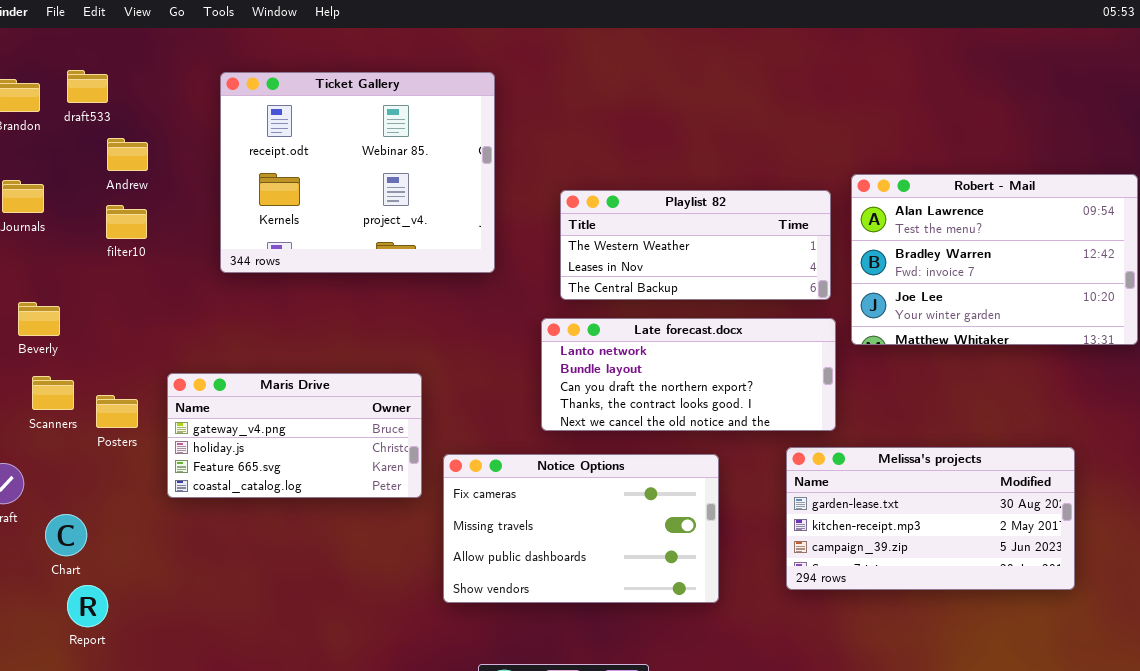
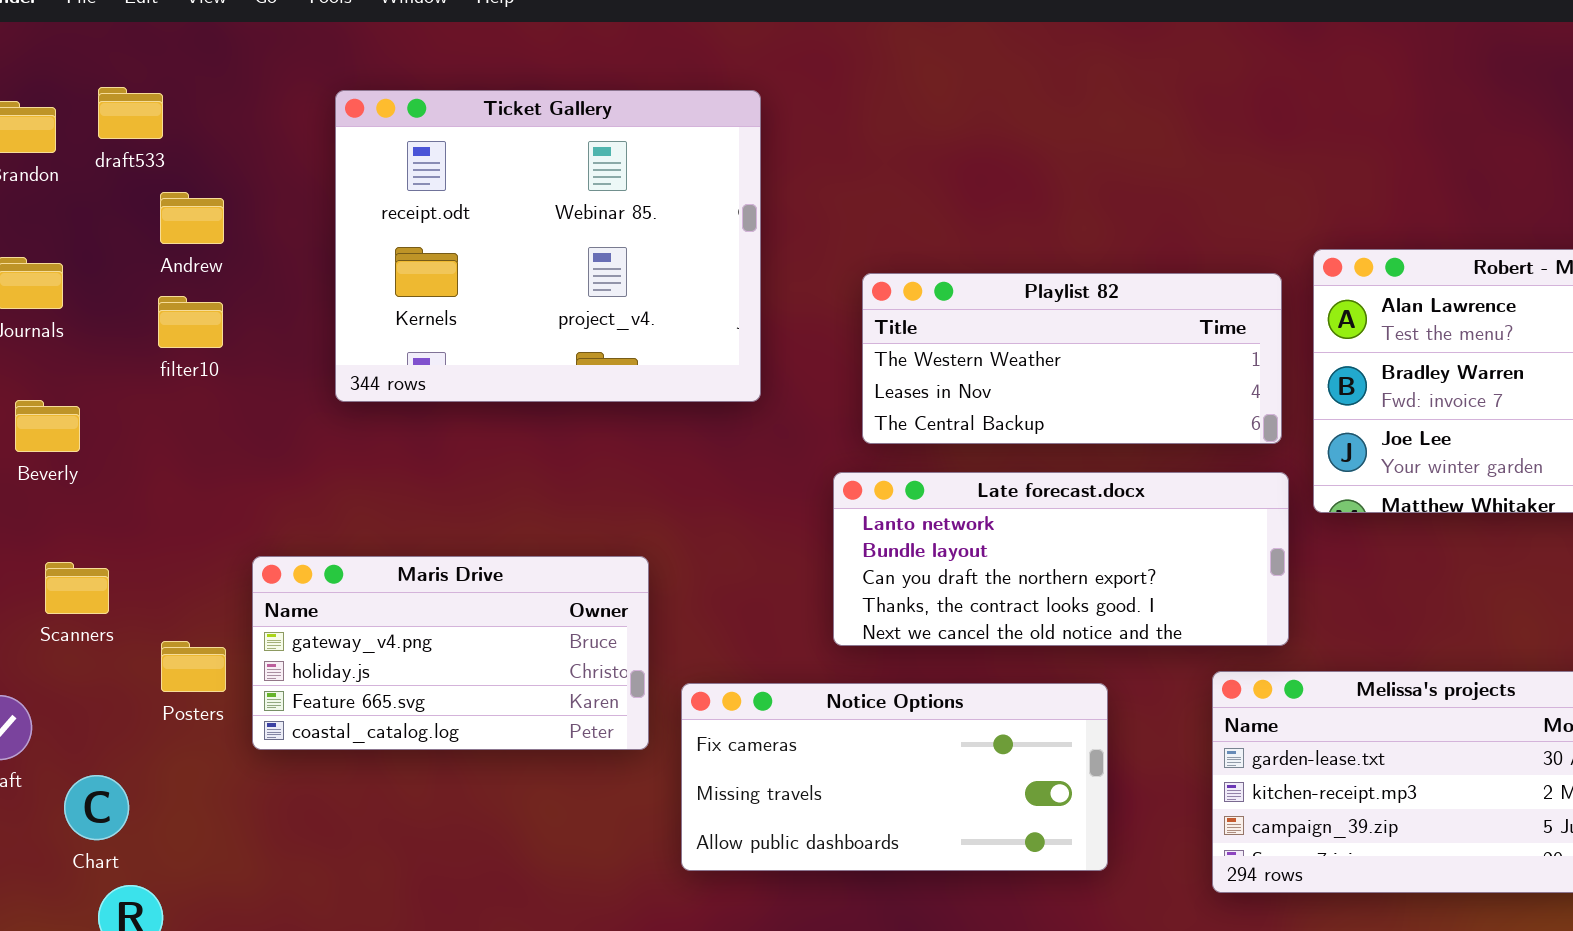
Beverly: [18,302,60,336] -> [15,400,80,452], moved
Posters: [96,395,138,428] -> [161,641,226,692], moved
Notice Options: [443,454,719,603] -> [681,683,1108,871], resized

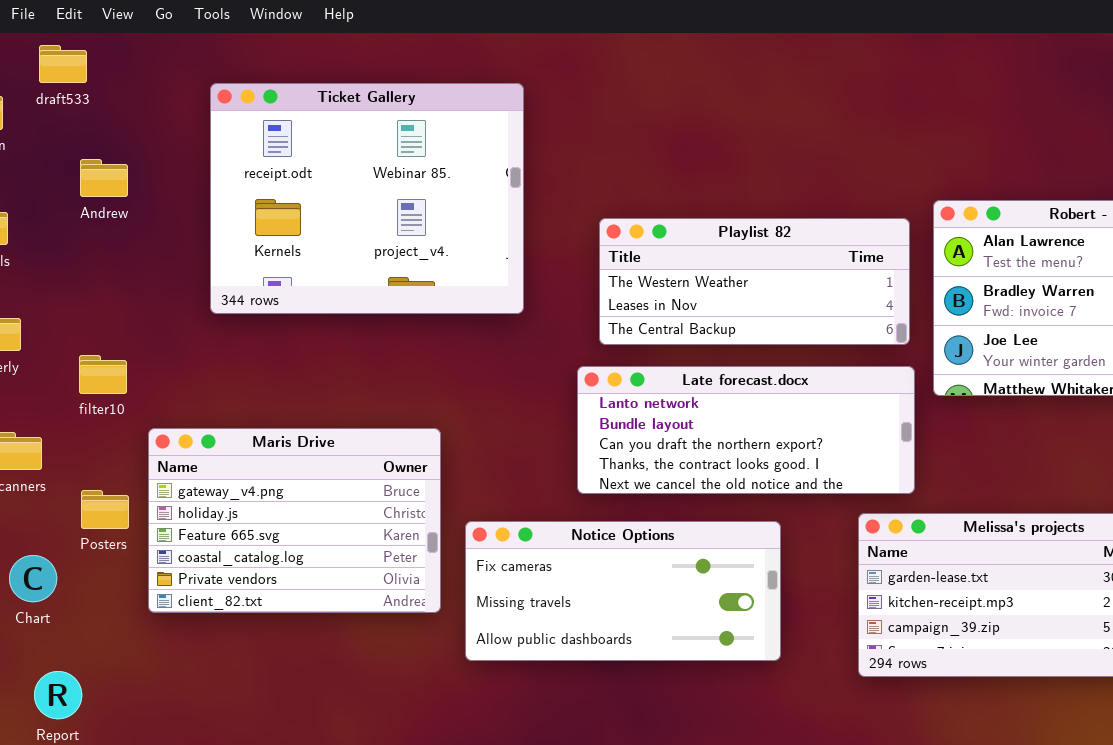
draft533: [98,87,163,139] -> [39,45,87,83], moved
filter10: [158,296,223,348] -> [79,355,127,394], moved
Maris Drive: [252,556,649,750] -> [148,428,441,613], resized
Chart: [64,775,129,840] -> [9,555,57,602], moved

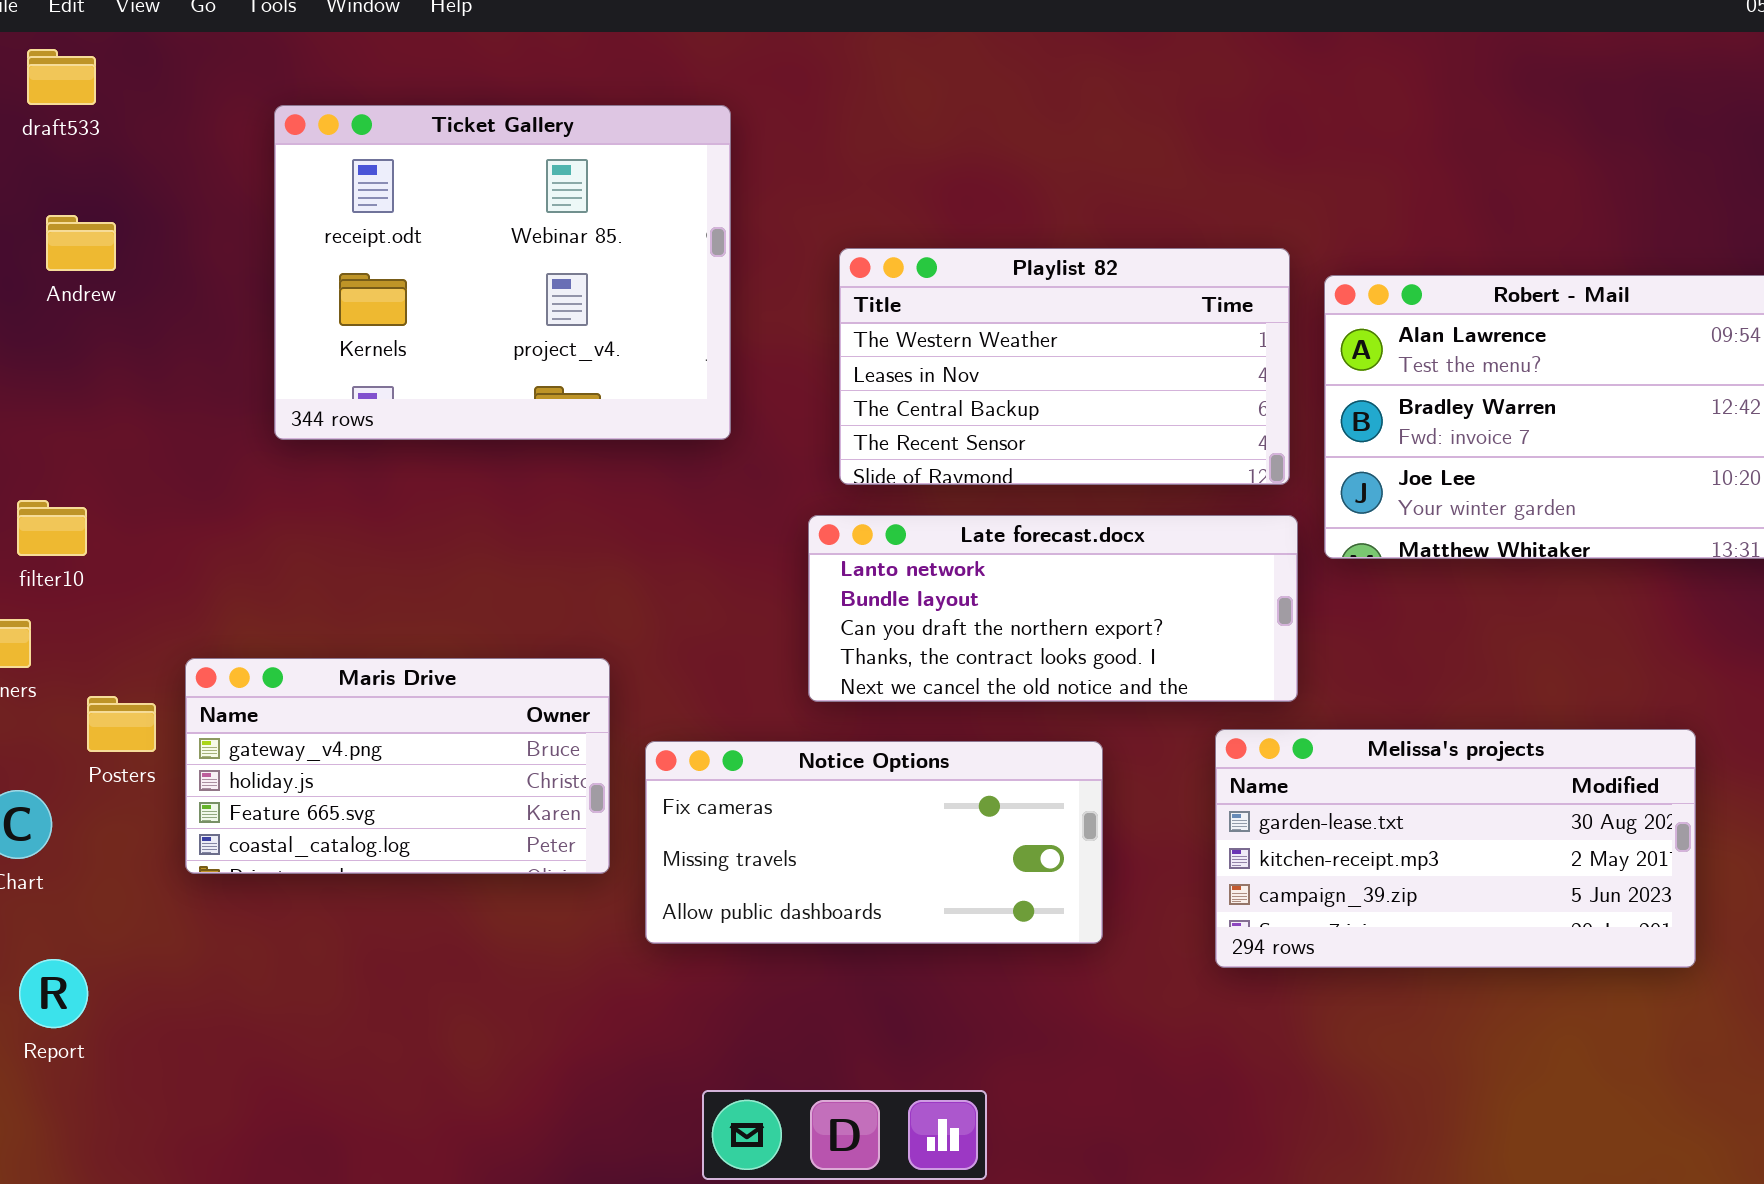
Andrew: [80,159,128,197] -> [46,215,116,271], moved
Playlist 82: [599,218,910,345] -> [839,248,1290,485], resized
filter10: [79,355,127,394] -> [17,500,87,556], moved
Maris Drive: [148,428,441,613] -> [185,658,610,874], resized

